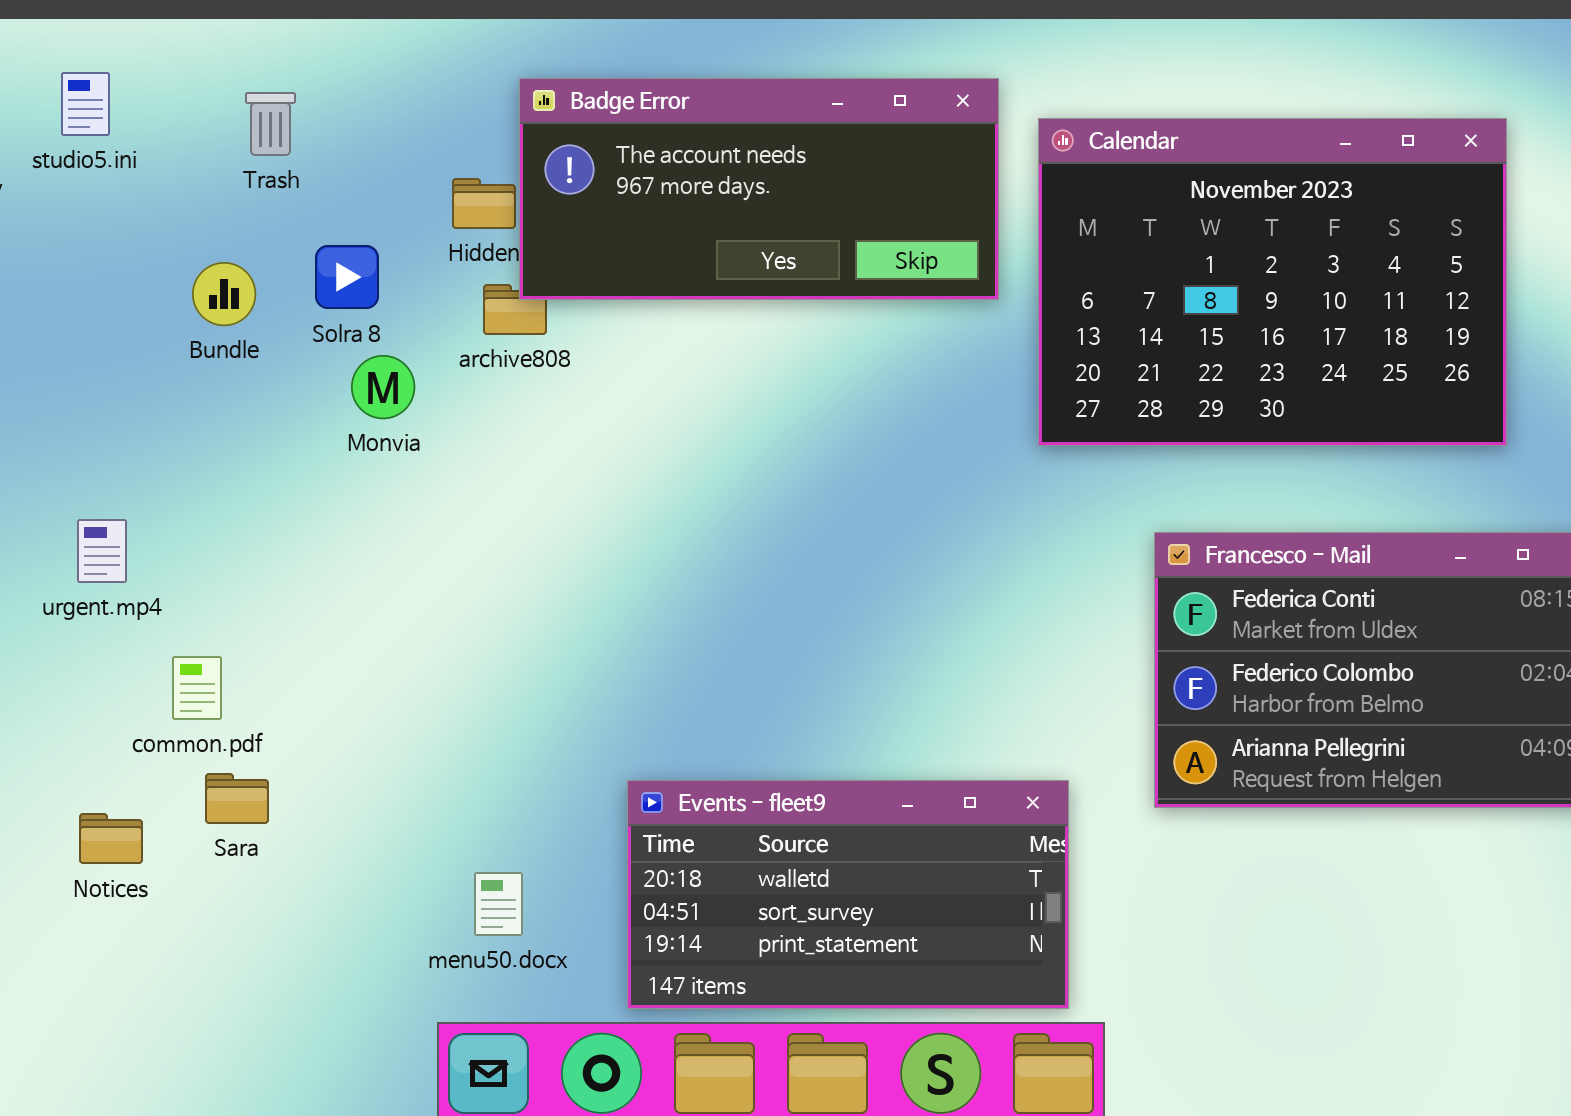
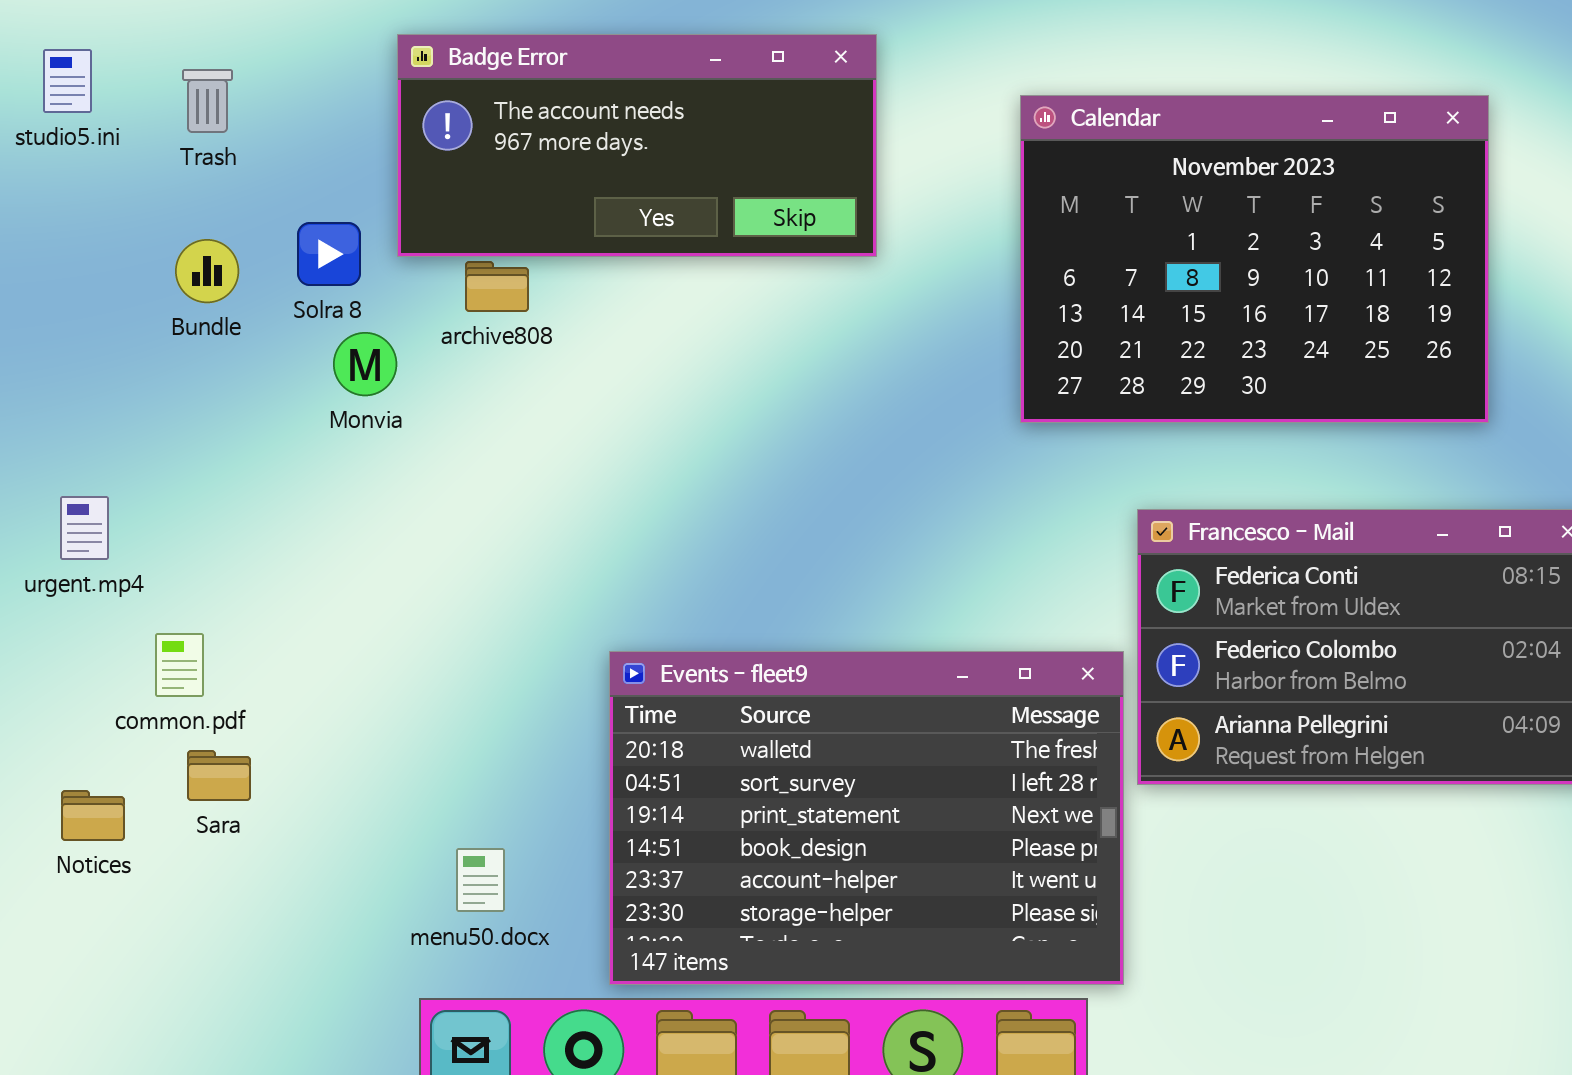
Badge Error: [519,78,999,300] -> [397,34,877,257], moved
Trash: [245,92,296,156] -> [182,69,233,133], moved
Events - fleet9: [627,780,1069,1009] -> [609,651,1124,985], resized

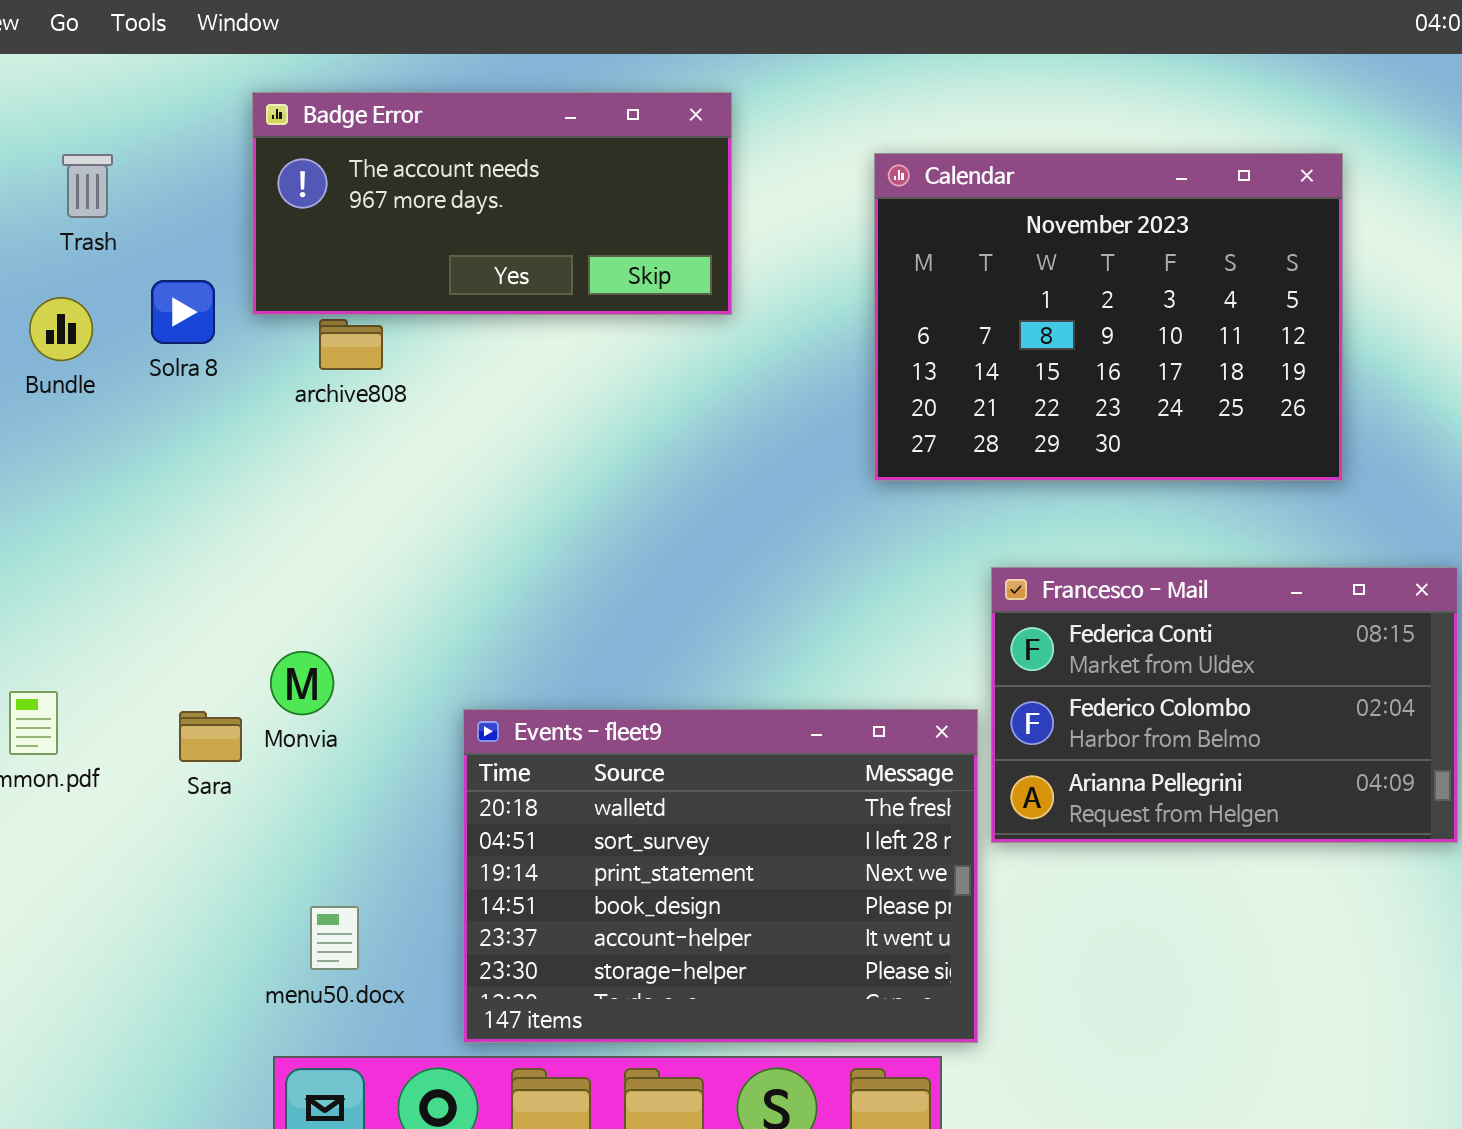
Trash: [182,69,233,133] -> [62,154,113,218], moved
Monvia: [333,332,397,396] -> [270,651,334,715], moved
Sara: [187,750,251,801] -> [179,711,242,762], moved

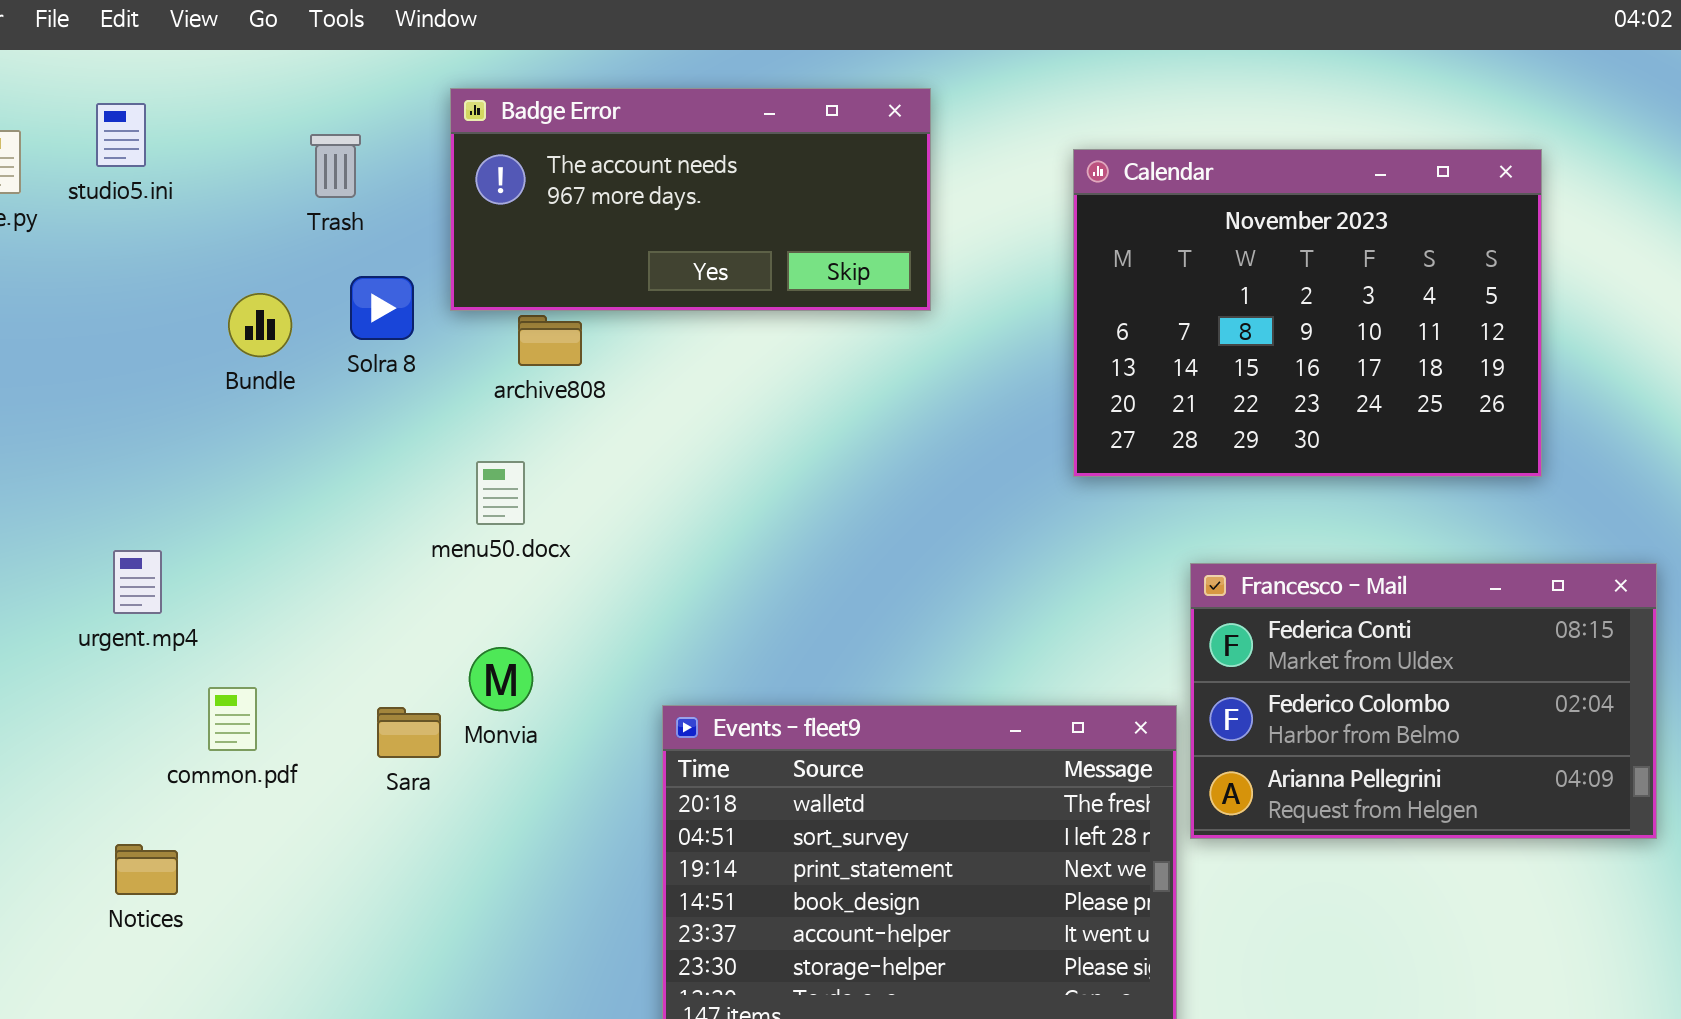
Trash: [62,154,113,218] -> [310,134,361,198], moved
menu50.docx: [310,906,359,970] -> [476,461,525,525], moved

